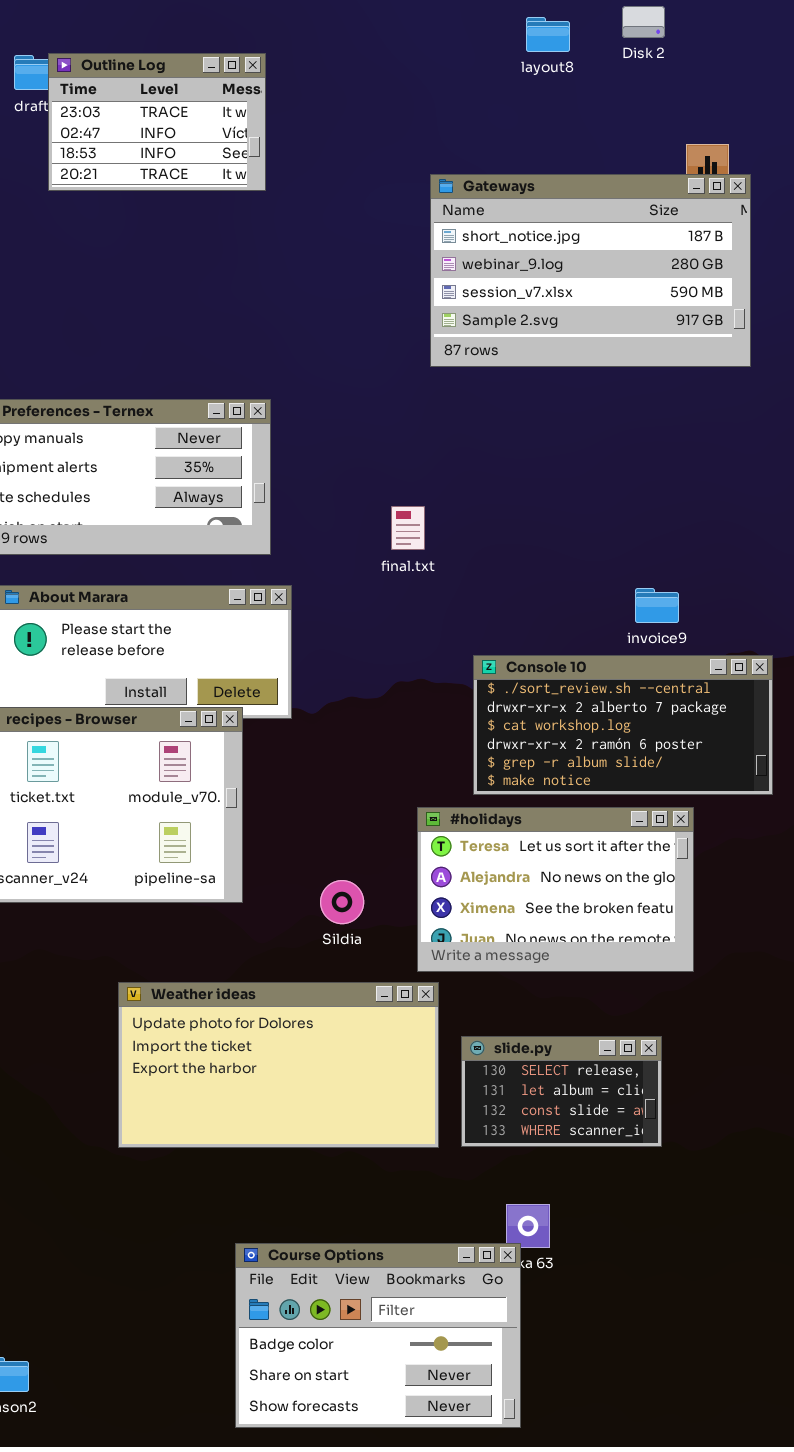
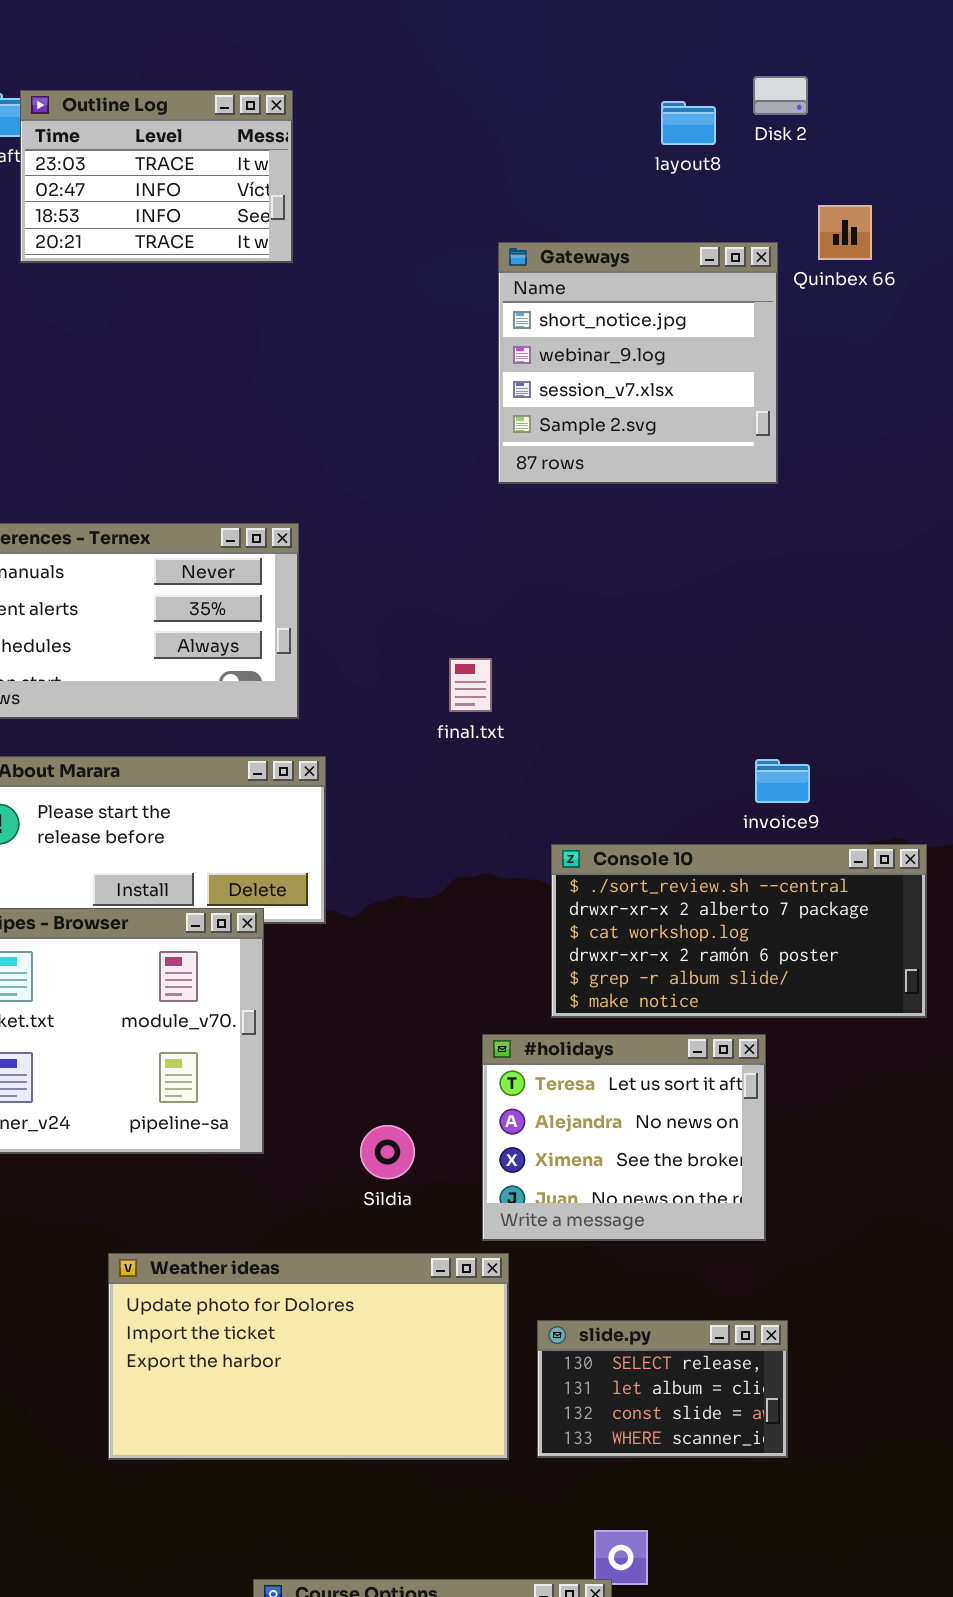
Disk 2: [622,6,665,38] -> [753,76,808,115], moved
layout8: [526,17,570,52] -> [661,101,716,145], moved
Gateways: [430,174,751,367] -> [498,242,778,484], resized
#holidays: [417,807,694,972] -> [482,1034,766,1241], resized

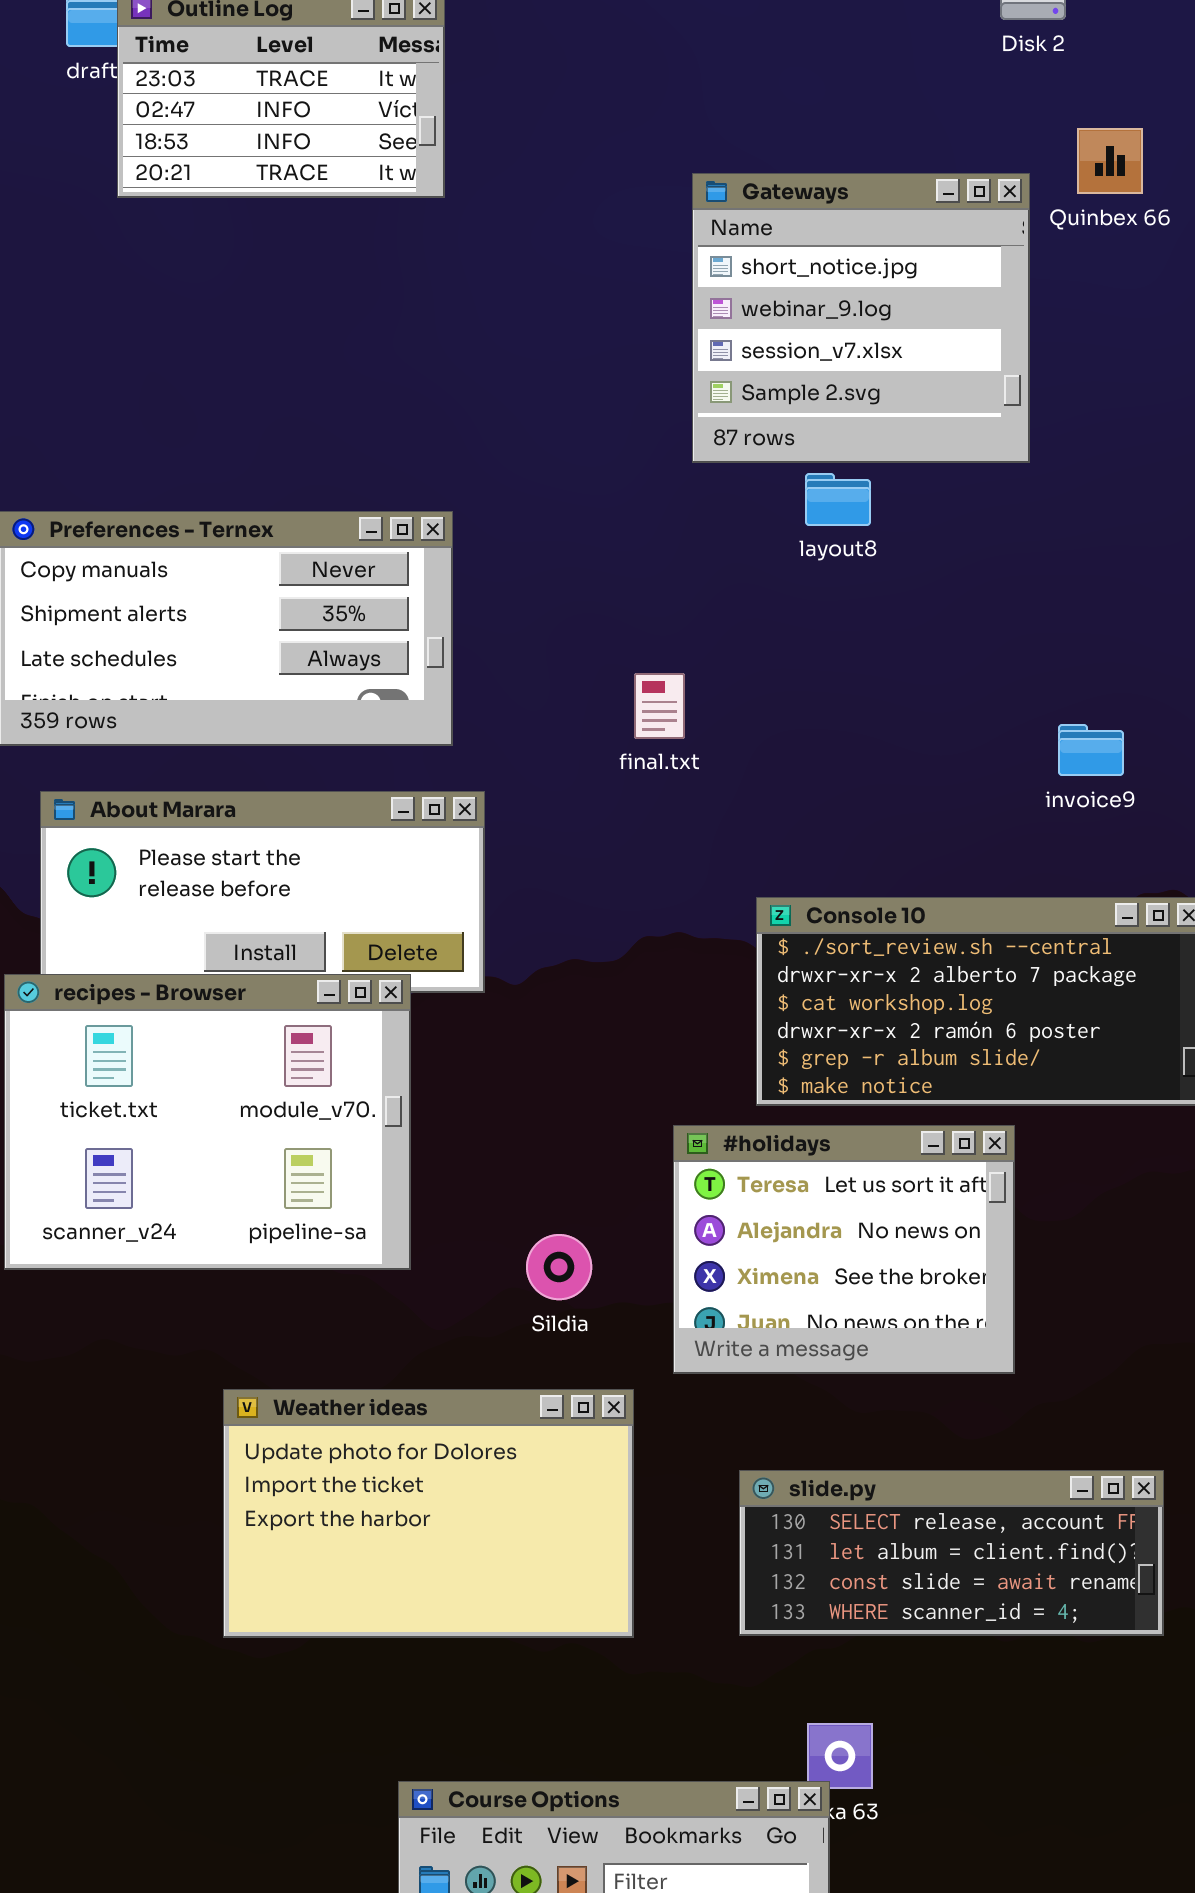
layout8: [661,101,716,145] -> [805,473,871,526], moved
invoice9: [755,759,810,803] -> [1058,724,1124,776], moved
Weather ideas: [108,1253,509,1460] -> [223,1389,634,1638], resized
slide.py: [537,1320,788,1458] -> [739,1470,1164,1636], resized

